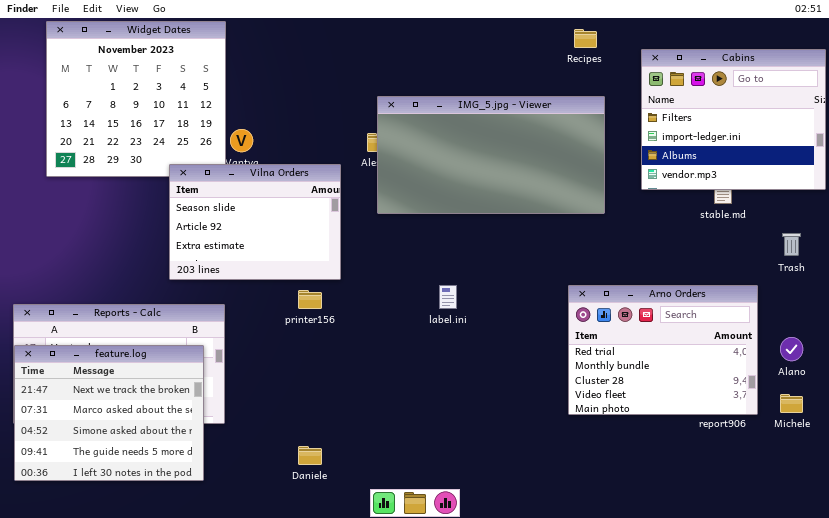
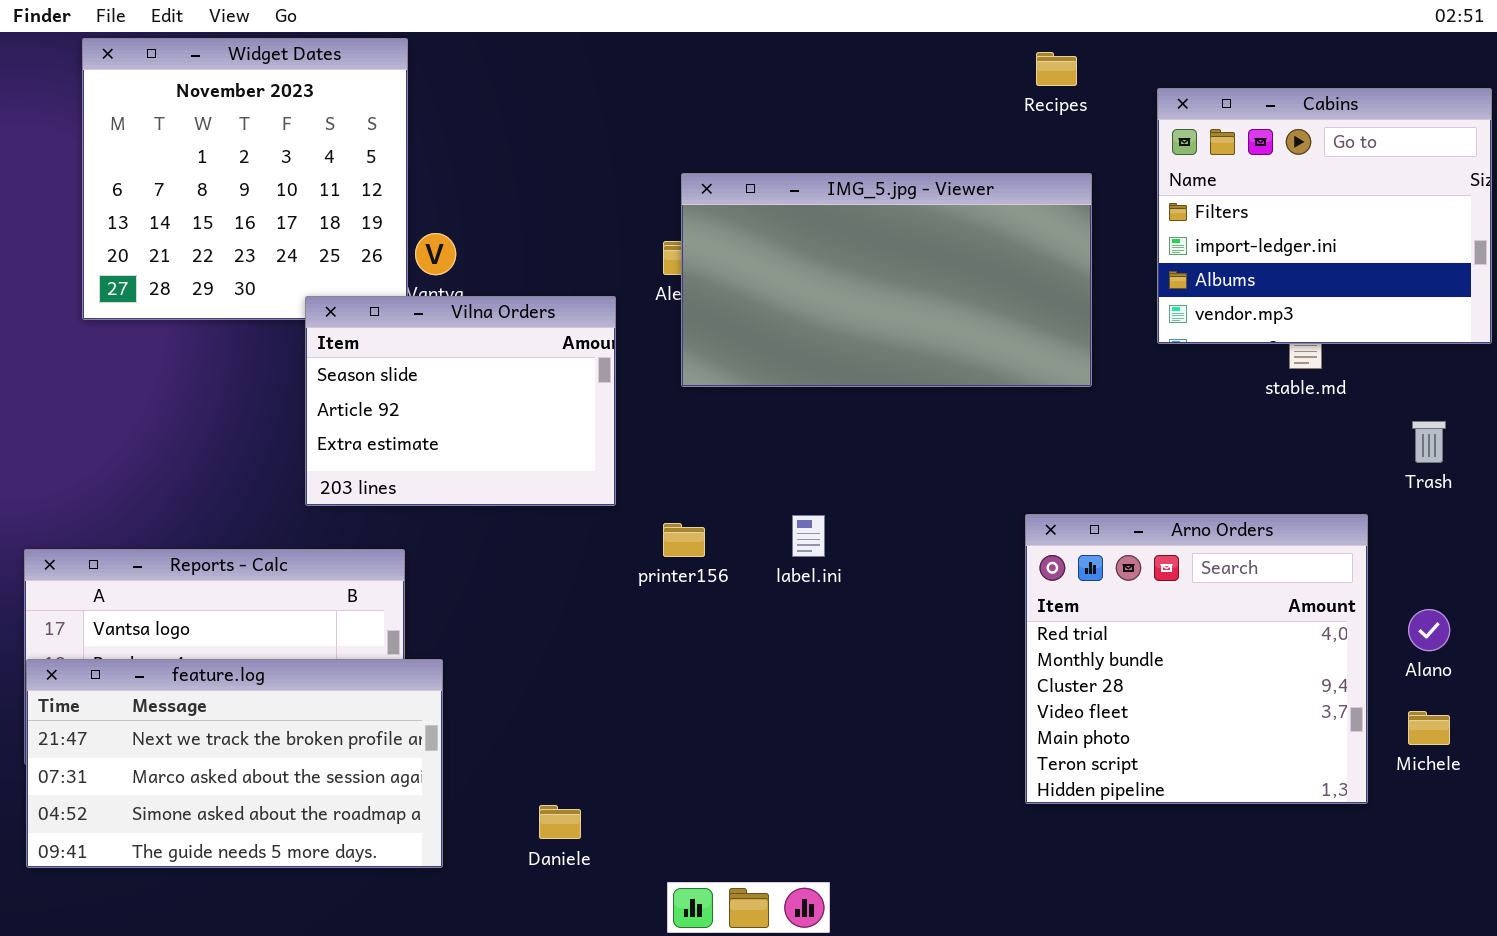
Arno Orders: [568,285,758,415] -> [1025,514,1368,804], resized
printer156: [298,290,322,309] -> [663,523,705,557], moved
feature.log: [14,345,204,481] -> [26,659,443,868], resized

